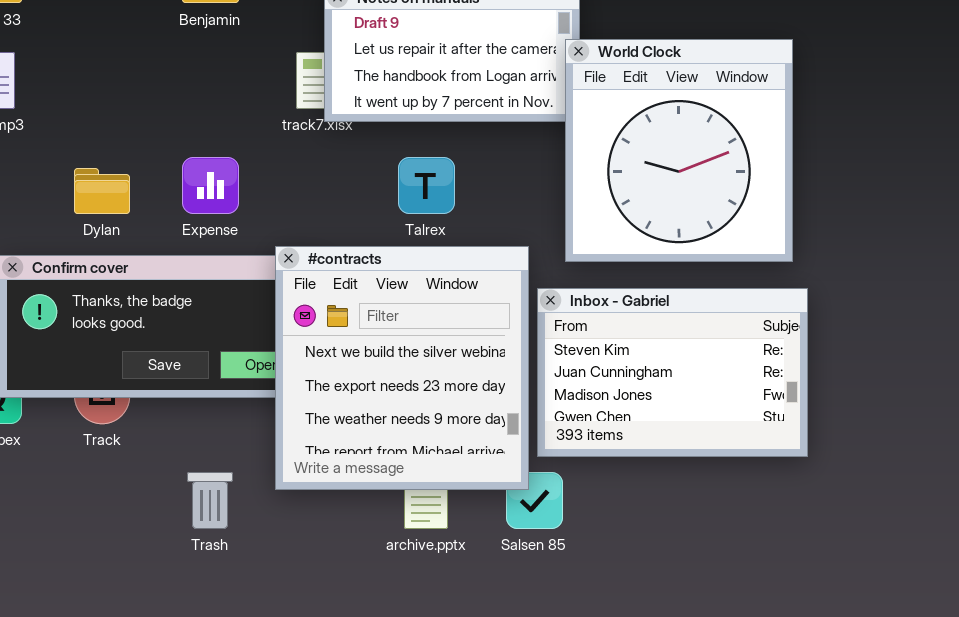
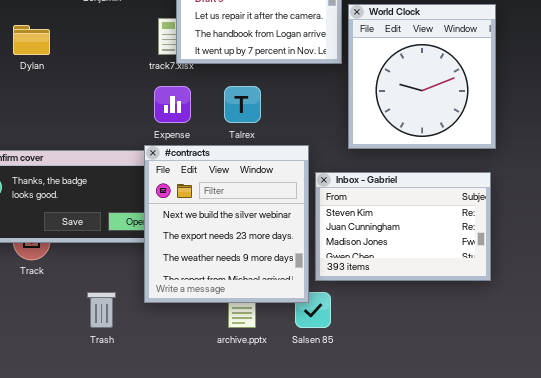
World Clock: [565,39,793,262] -> [348,4,496,149], moved
Expense: [182,157,239,214] -> [154,86,191,123], moved
Dylan: [74,168,130,214] -> [13,25,50,55], moved

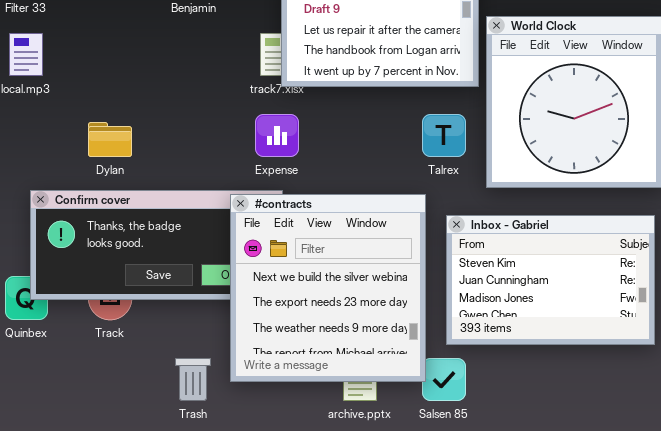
Dylan: [13,25,50,55] -> [88,122,132,157], moved
Talrex: [224,86,261,123] -> [422,114,466,157], moved
#contracts: [144,145,309,303] -> [230,194,426,382], moved

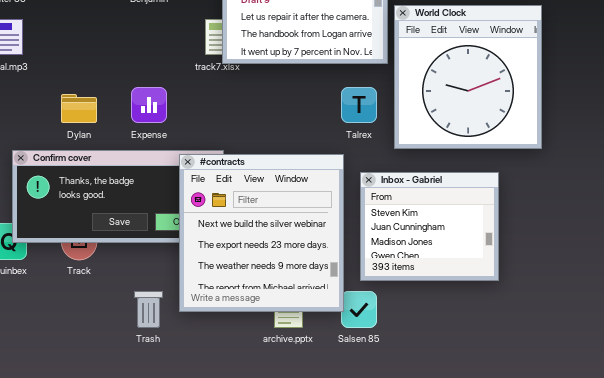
Expense: [255,114,299,157] -> [131,87,167,123], moved
Inbox - Gabriel: [446,215,655,345] -> [360,172,499,281], resized

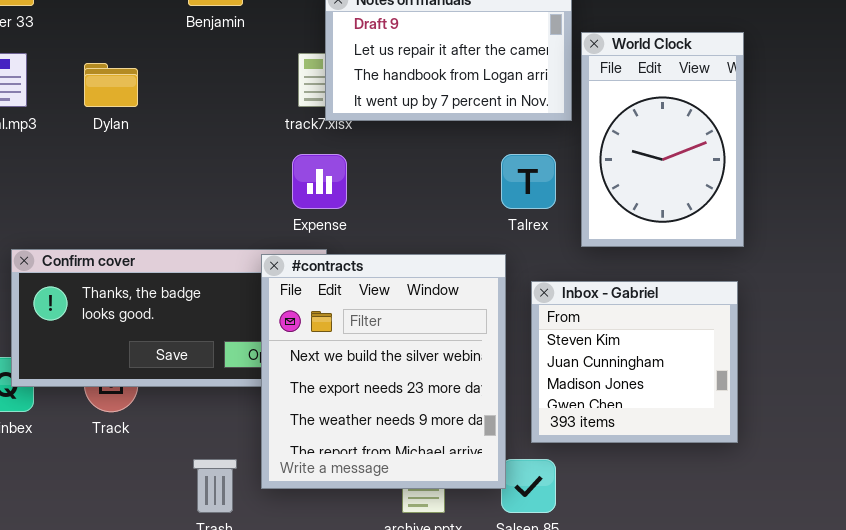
World Clock: [394,5,542,149] -> [581,32,744,247], resized
Expense: [131,87,167,123] -> [292,154,347,209], moved
Dylan: [61,94,97,123] -> [84,63,138,107], moved

